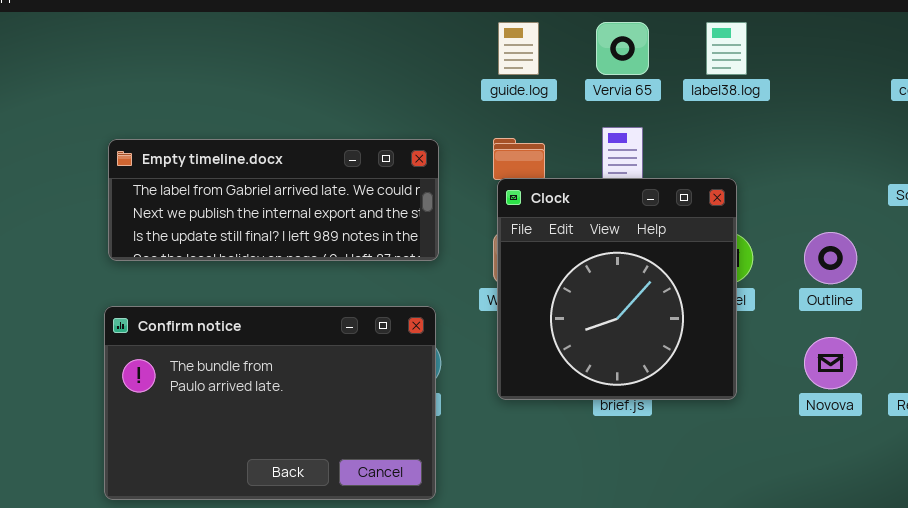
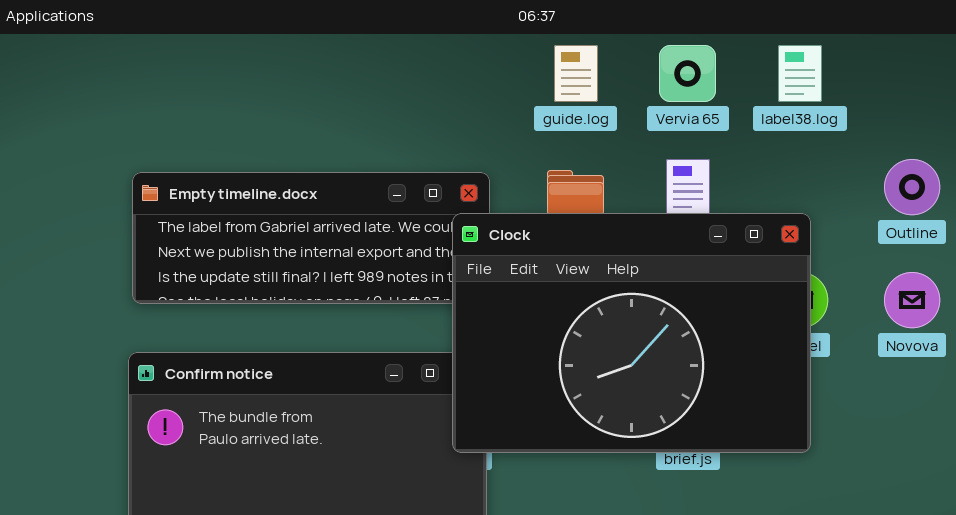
Clock: [497,178,737,400] -> [452,213,811,453], resized
Outline: [804,232,857,284] -> [884,159,940,215], moved
Novova: [804,337,857,389] -> [884,272,940,328], moved

